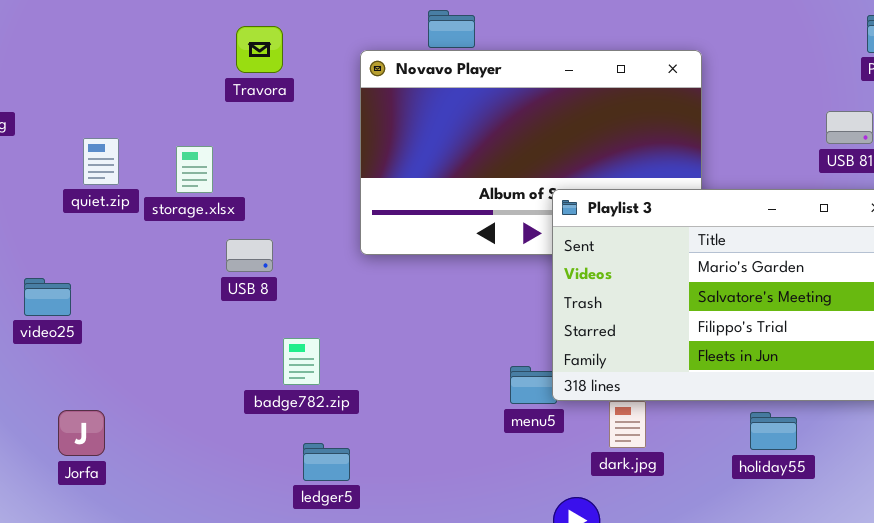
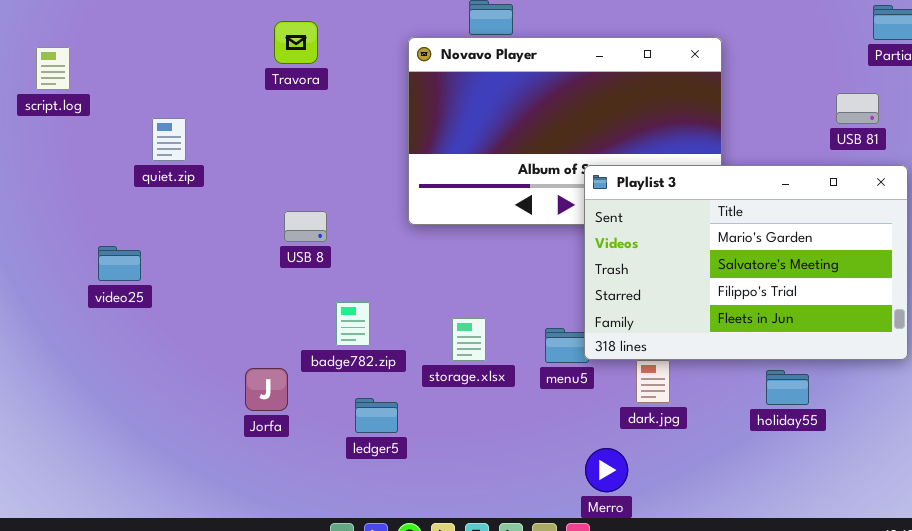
Travora: [236,26,283,73] -> [274,21,318,64], moved
storage.xlsx: [176,146,213,193] -> [452,318,486,361], moved
Jorfa: [58,410,105,456] -> [245,368,288,411], moved

